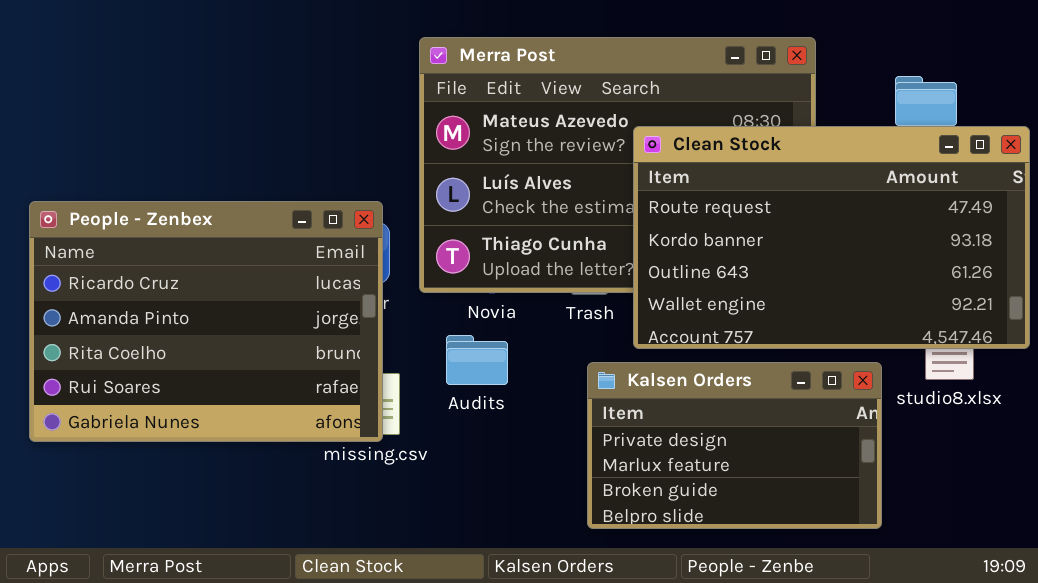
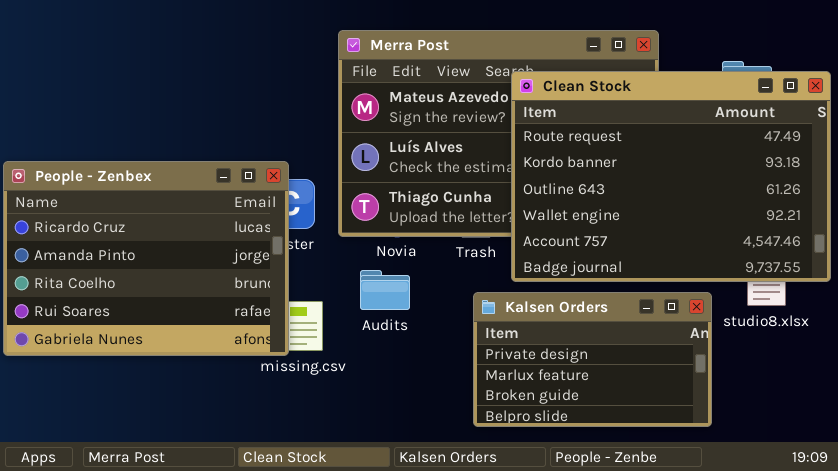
Clean Stock: [633,126,1030,349] -> [511,71,831,282], resized
People - Zenbex: [29,201,383,442] -> [3,161,289,356], moved

